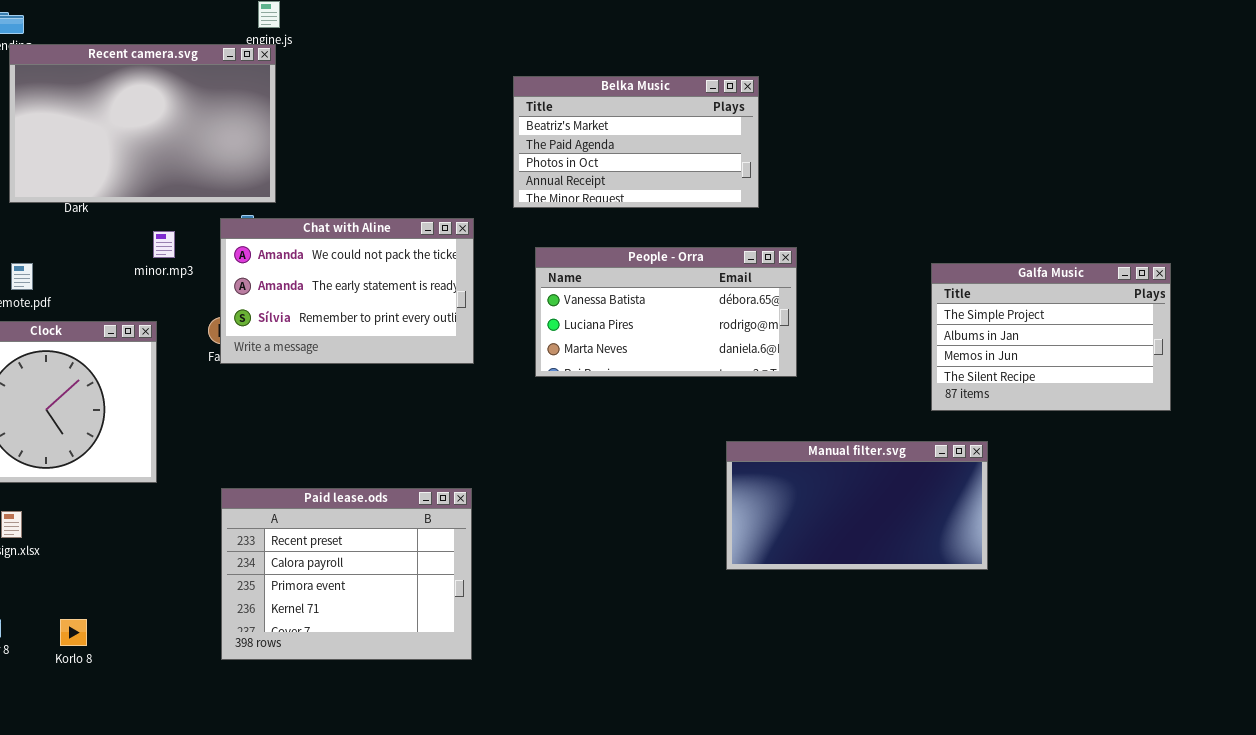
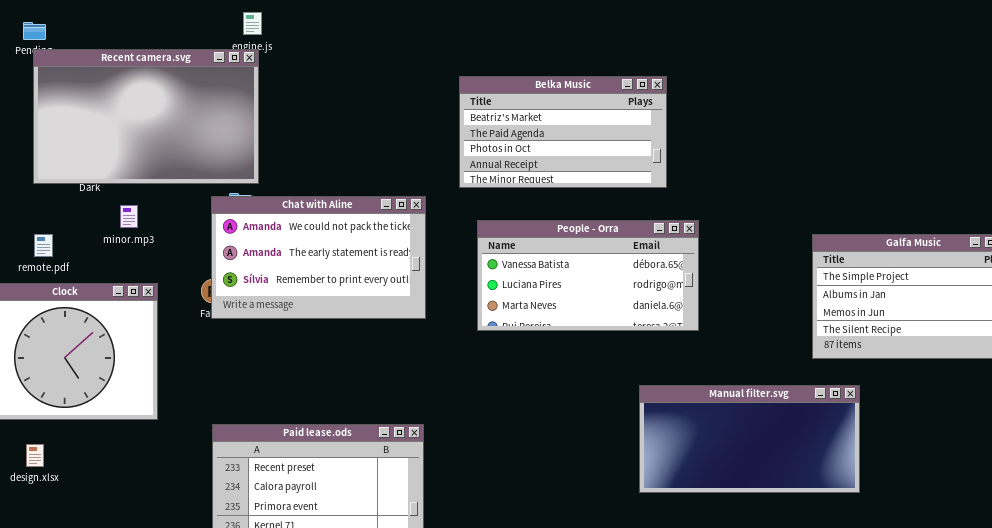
minor.mp3: [153,231,175,258] -> [120,205,138,228], moved

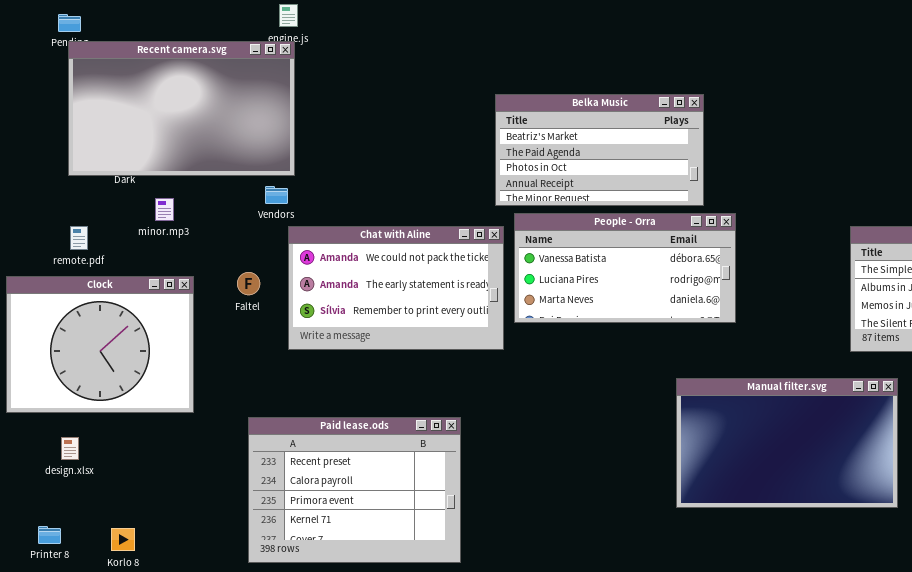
Belka Music: [459,76,667,188] -> [495,94,704,206], moved
Chat with Aline: [211,196,426,319] -> [288,226,504,350], moved
Manual filter.svg: [639,385,860,493] -> [676,378,898,508], resized

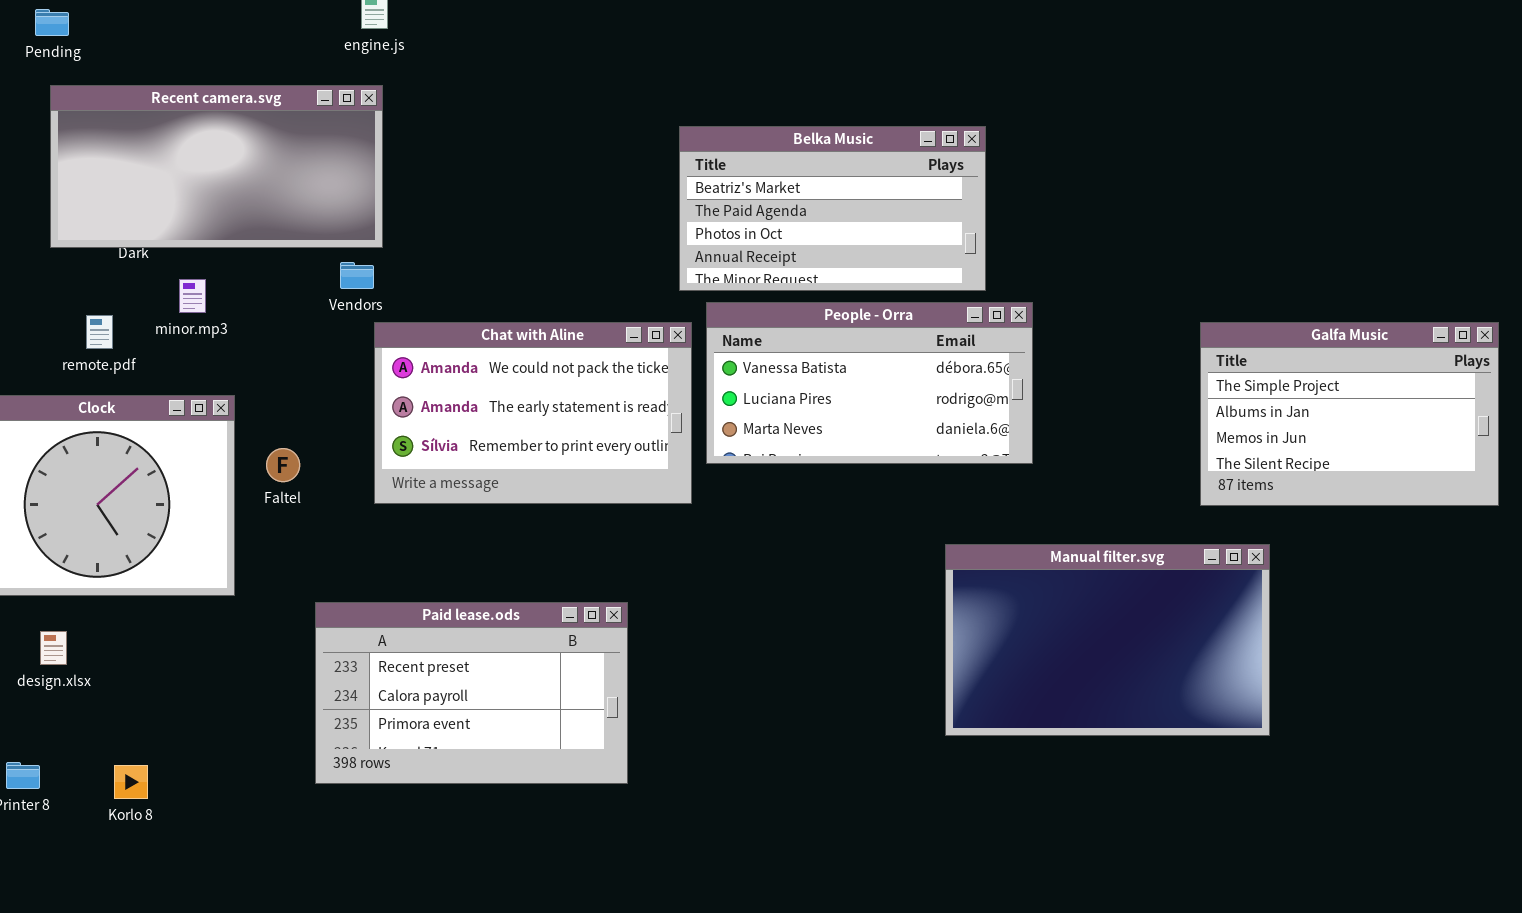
Recent camera.svg: [68,41,295,176] -> [50,85,383,248], resized
remote.pdf: [70,226,88,250] -> [86,315,113,349], moved
Faltel: [237,272,260,295] -> [266,448,300,482], moved
Paid lease.ods: [248,417,461,563] -> [315,602,628,784], resized

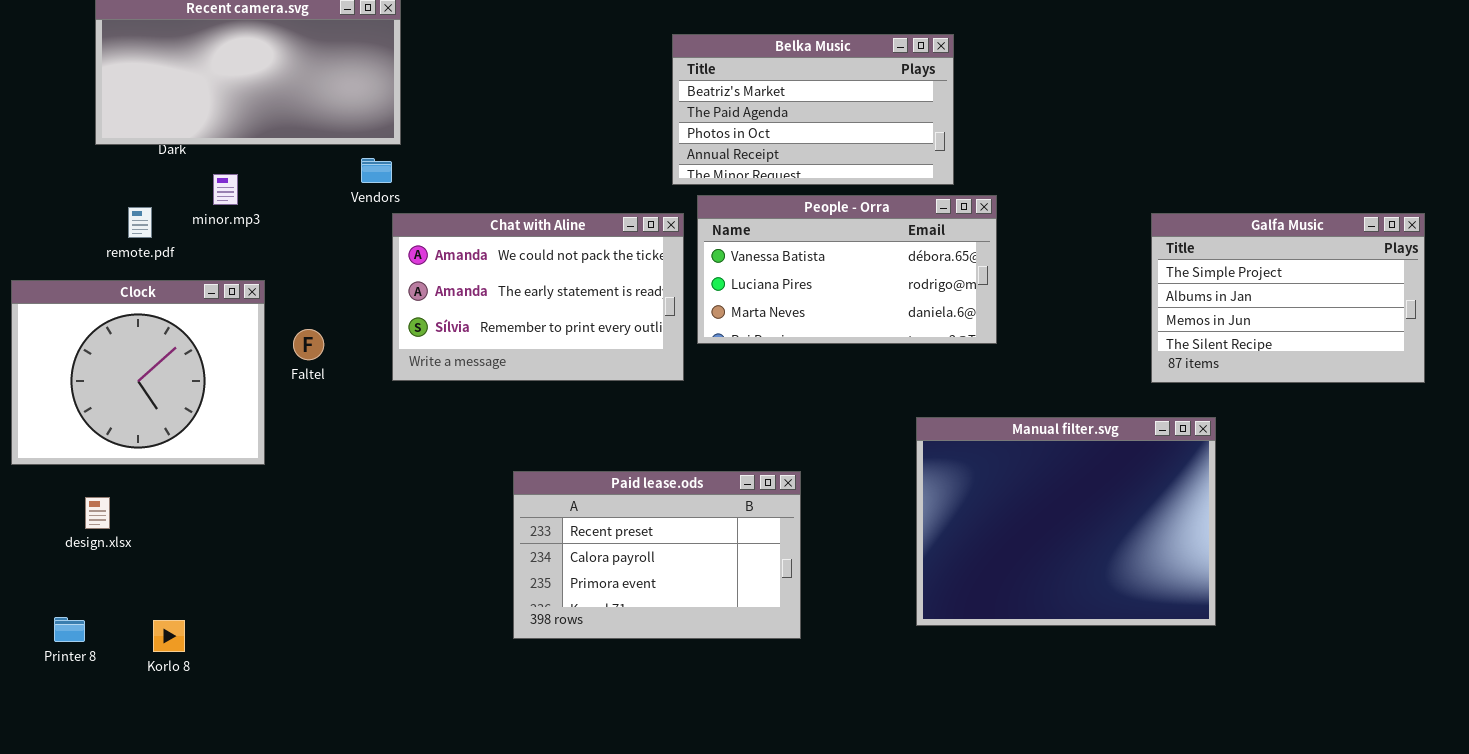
Manual filter.svg: [945,544,1270,736] -> [916,417,1216,626], resized
Paid lease.ods: [315,602,628,784] -> [513,471,801,639], moved

